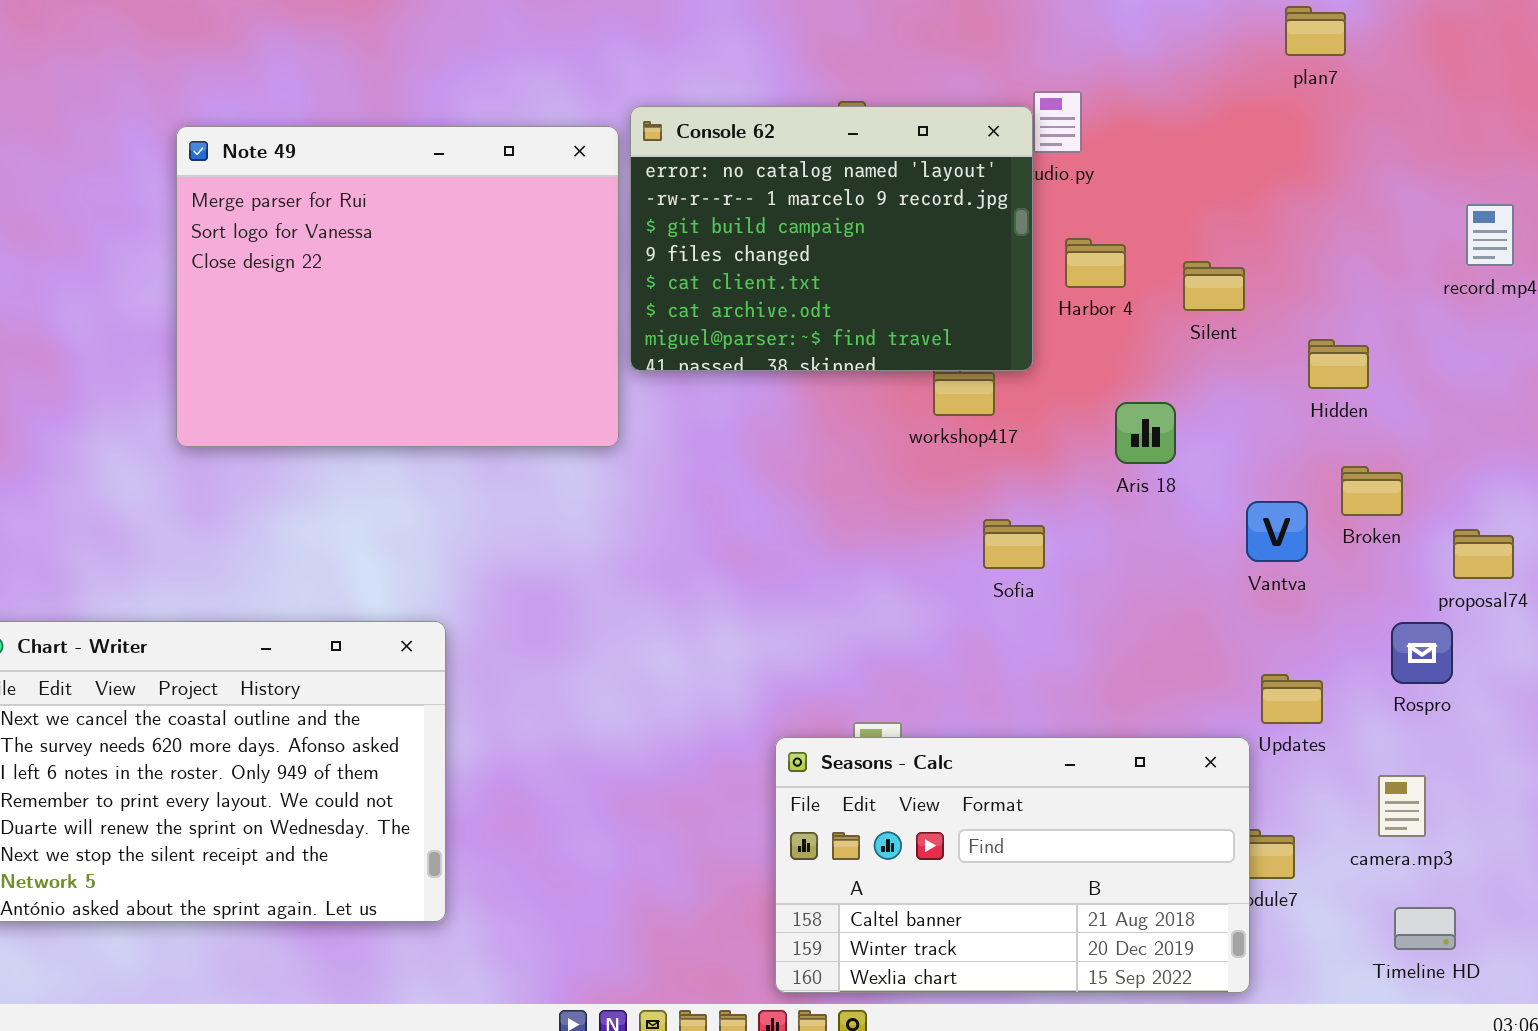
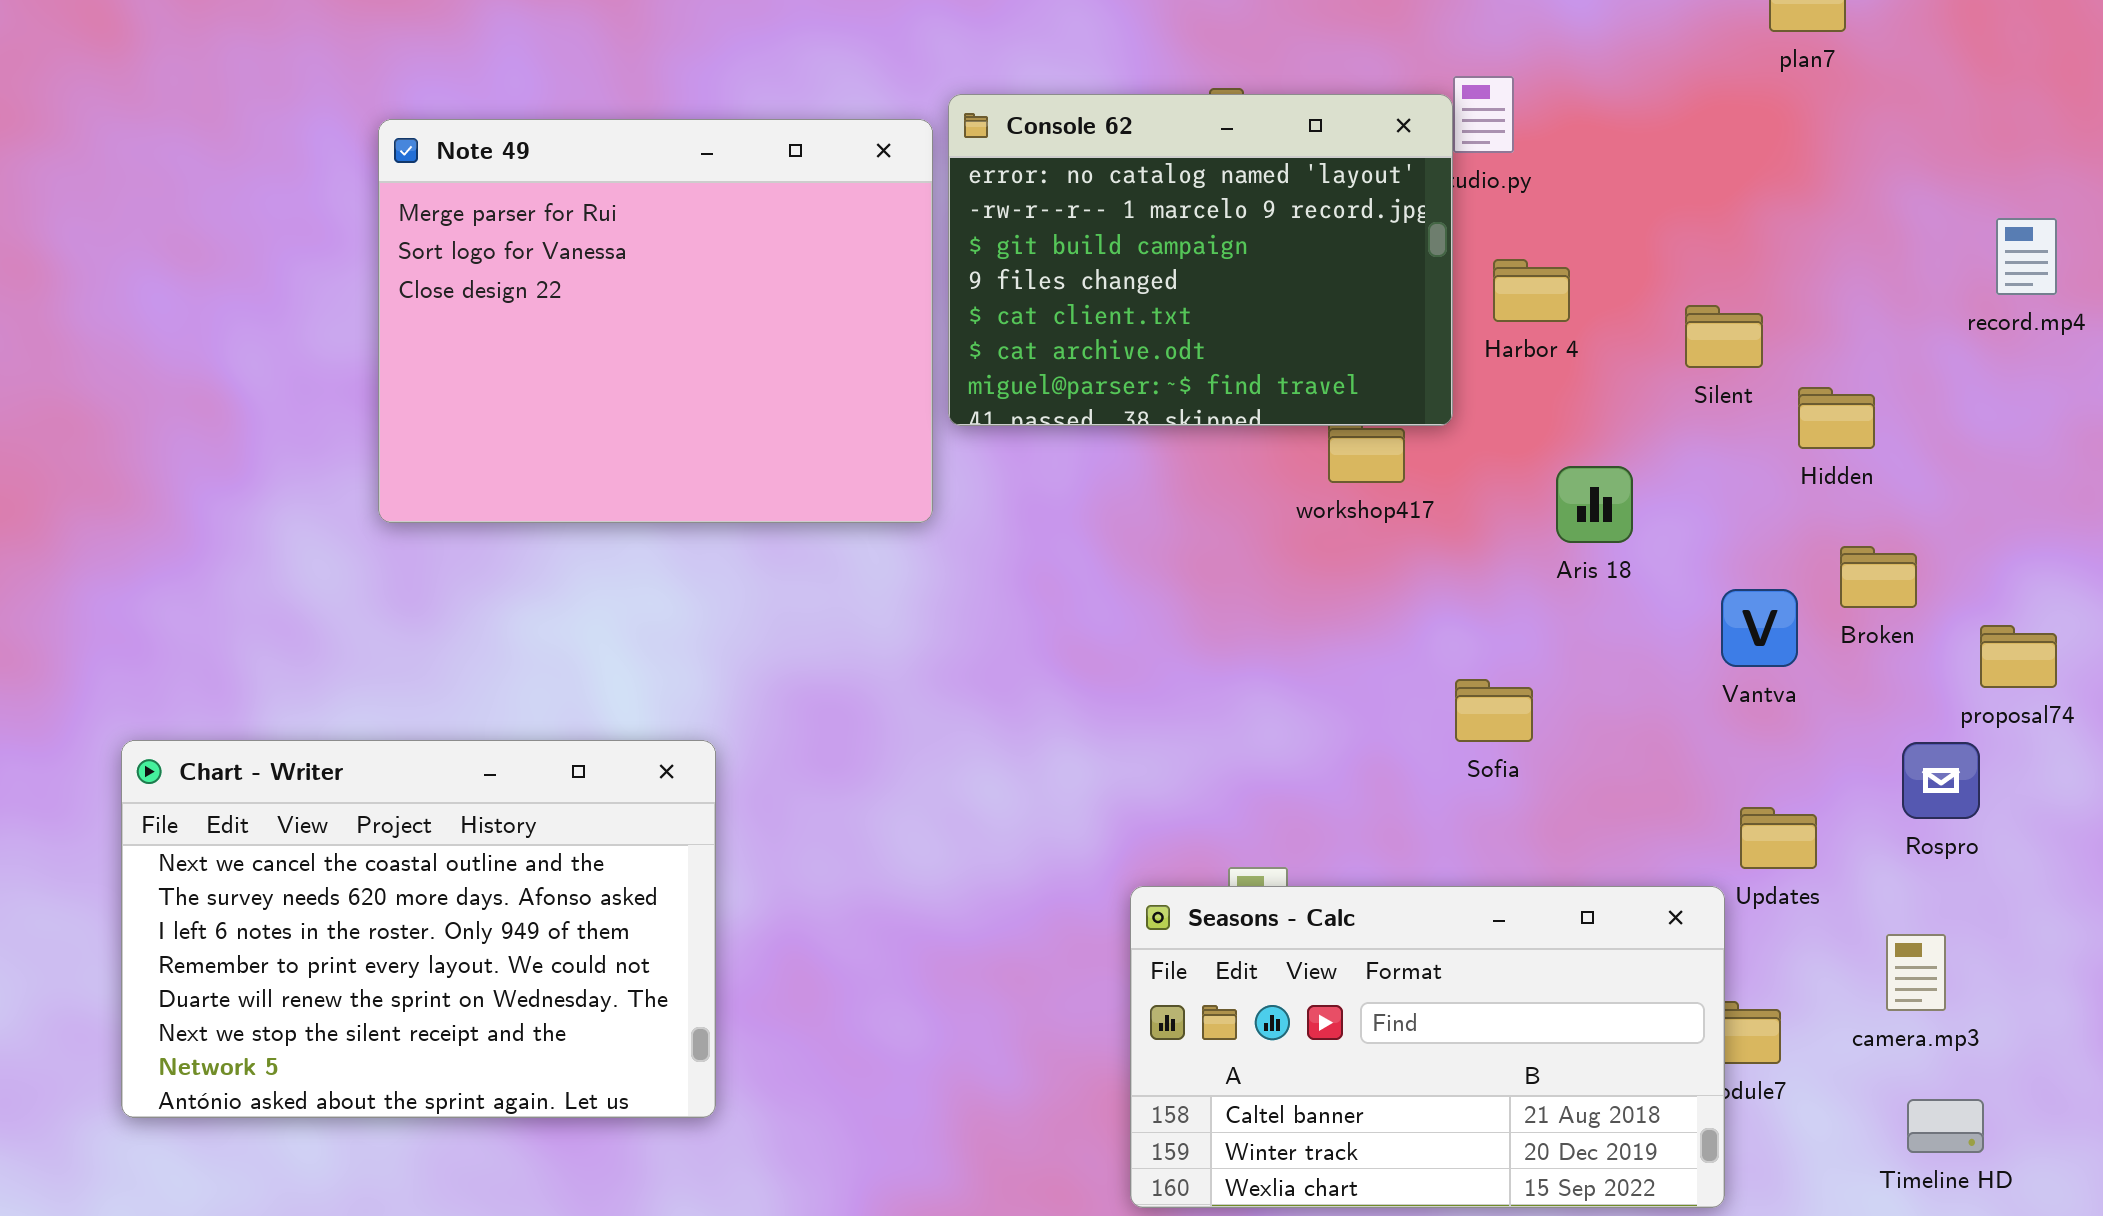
Silent: [1183,261,1245,311] -> [1685,305,1763,368], moved
Sofia: [983,519,1045,569] -> [1455,679,1533,742], moved

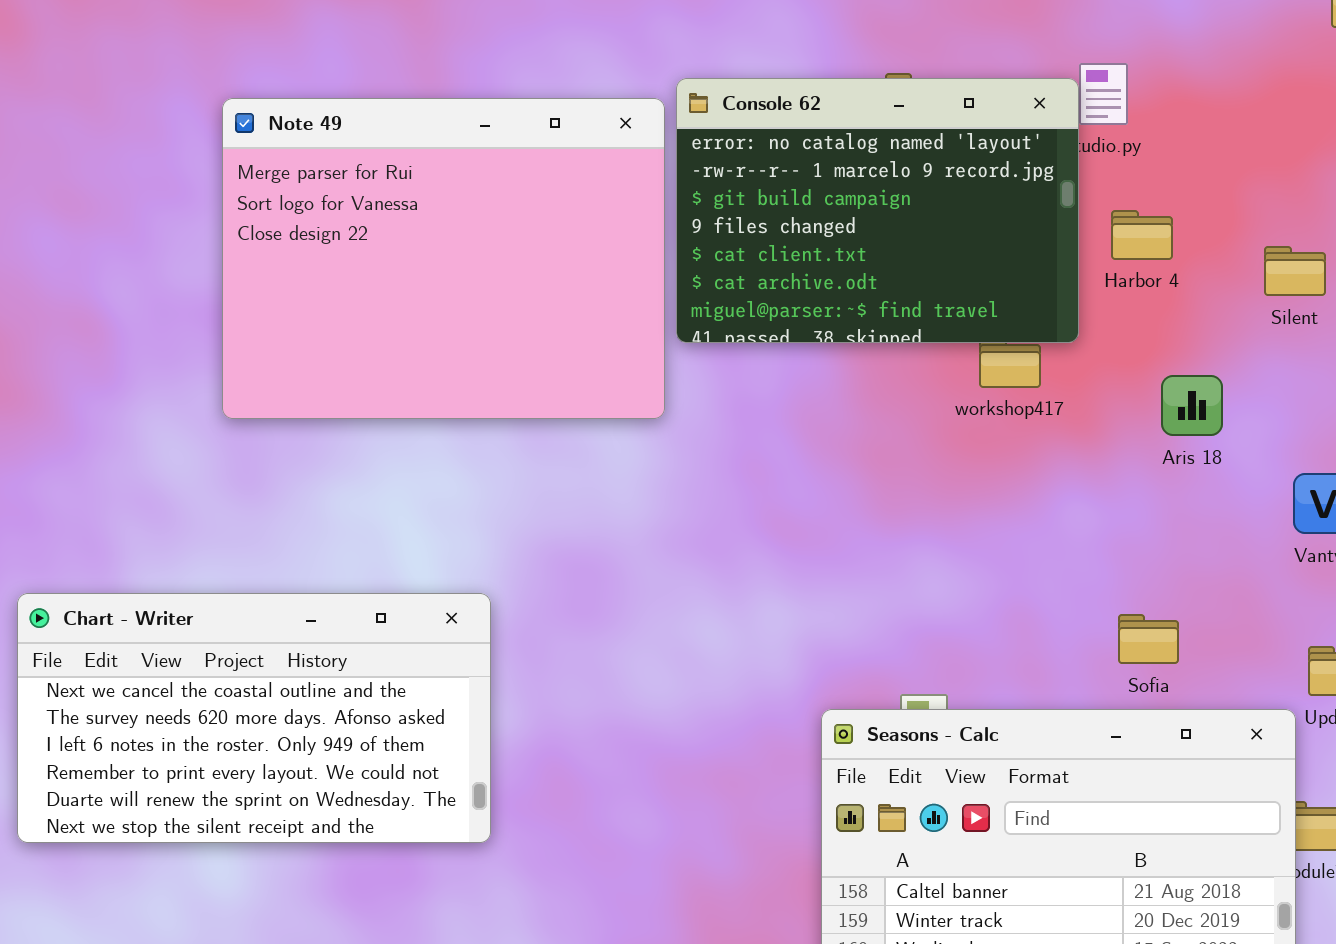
Sofia: [1455,679,1533,742] -> [1118,614,1179,664], moved
Chart - Writer: [121,740,716,1118] -> [17,593,491,843], resized

